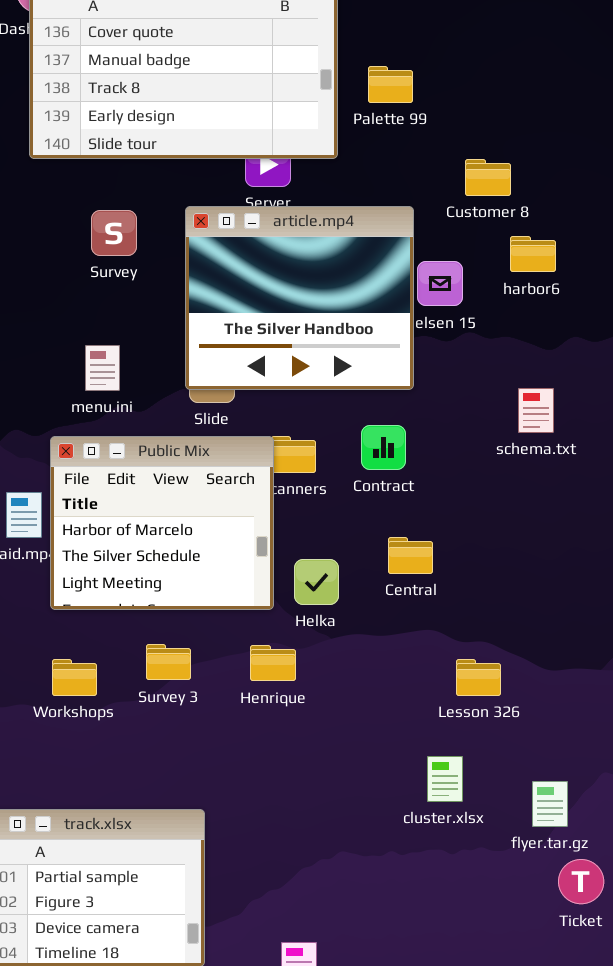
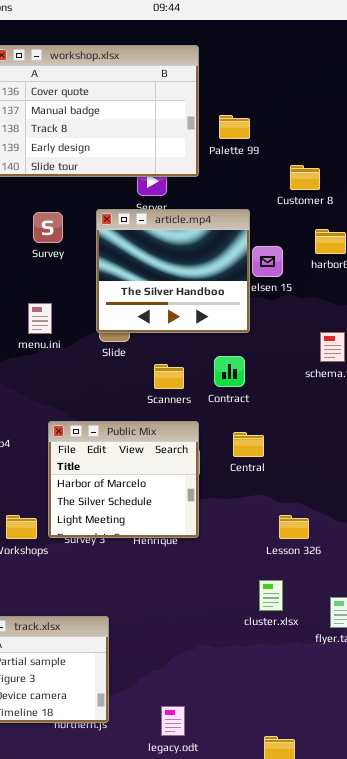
Customer 8: [465,159,511,196] -> [290,165,320,190], moved
Public Mix: [50,436,274,610] -> [48,421,199,538], moved

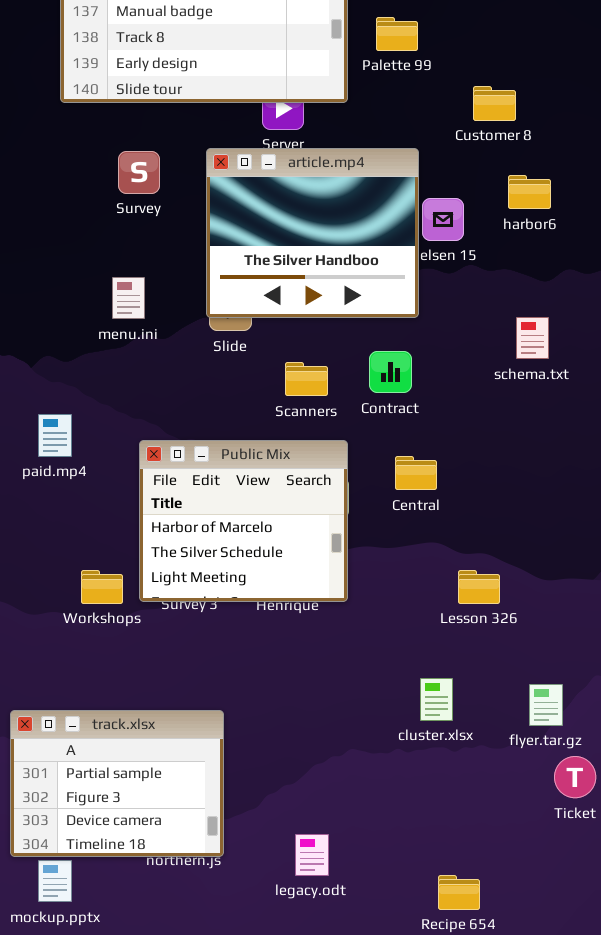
cluster.xlsx: [259,580,283,611] -> [420,678,453,721], moved

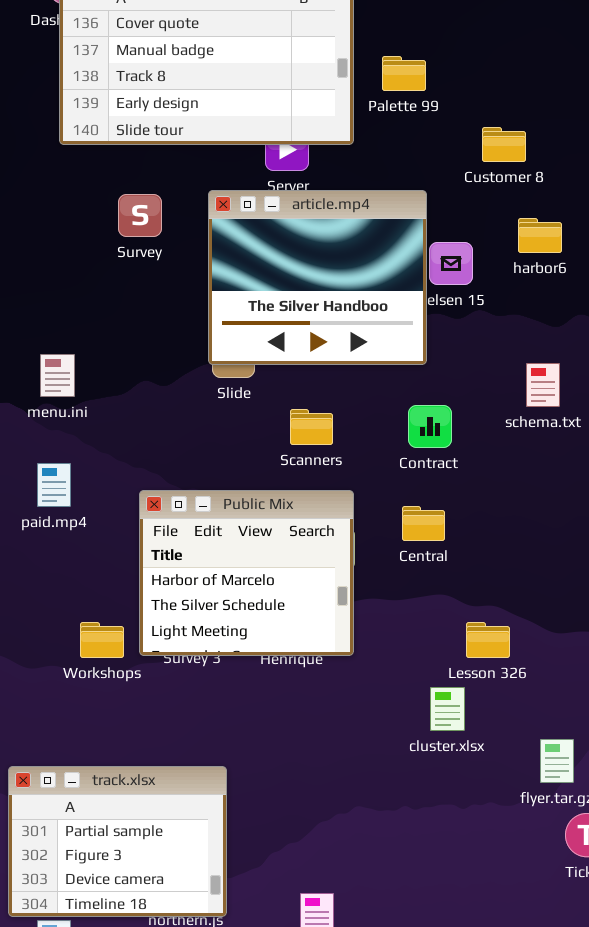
menu.ini: [112,277,145,319] -> [40,354,75,397], moved
Contract: [369,351,412,393] -> [408,405,452,448], moved
cluster.xlsx: [420,678,453,721] -> [430,687,465,731], moved

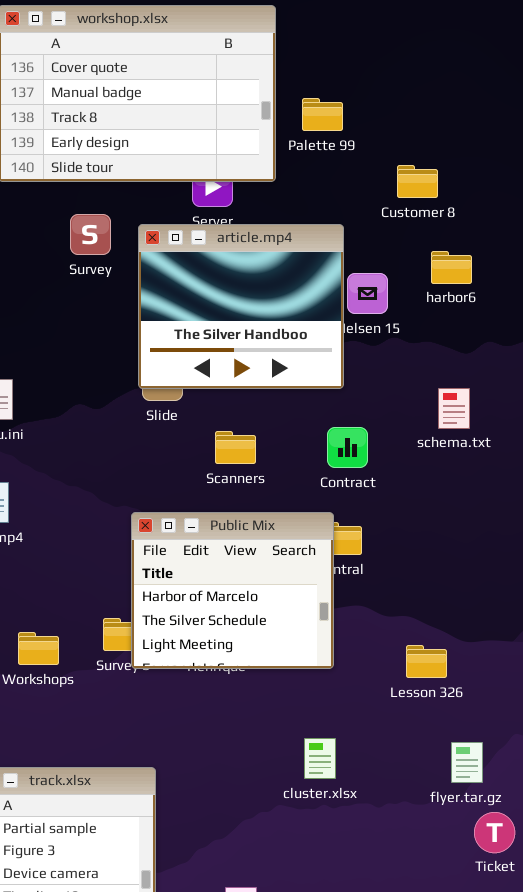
Survey: [118,194,162,237] -> [70,214,111,255], moved
Public Mix: [139,490,354,656] -> [131,512,334,669], moved
Lesson 326: [466,622,510,658] -> [406,645,447,678], moved
cluster.xlsx: [430,687,465,731] -> [304,738,336,779], moved

